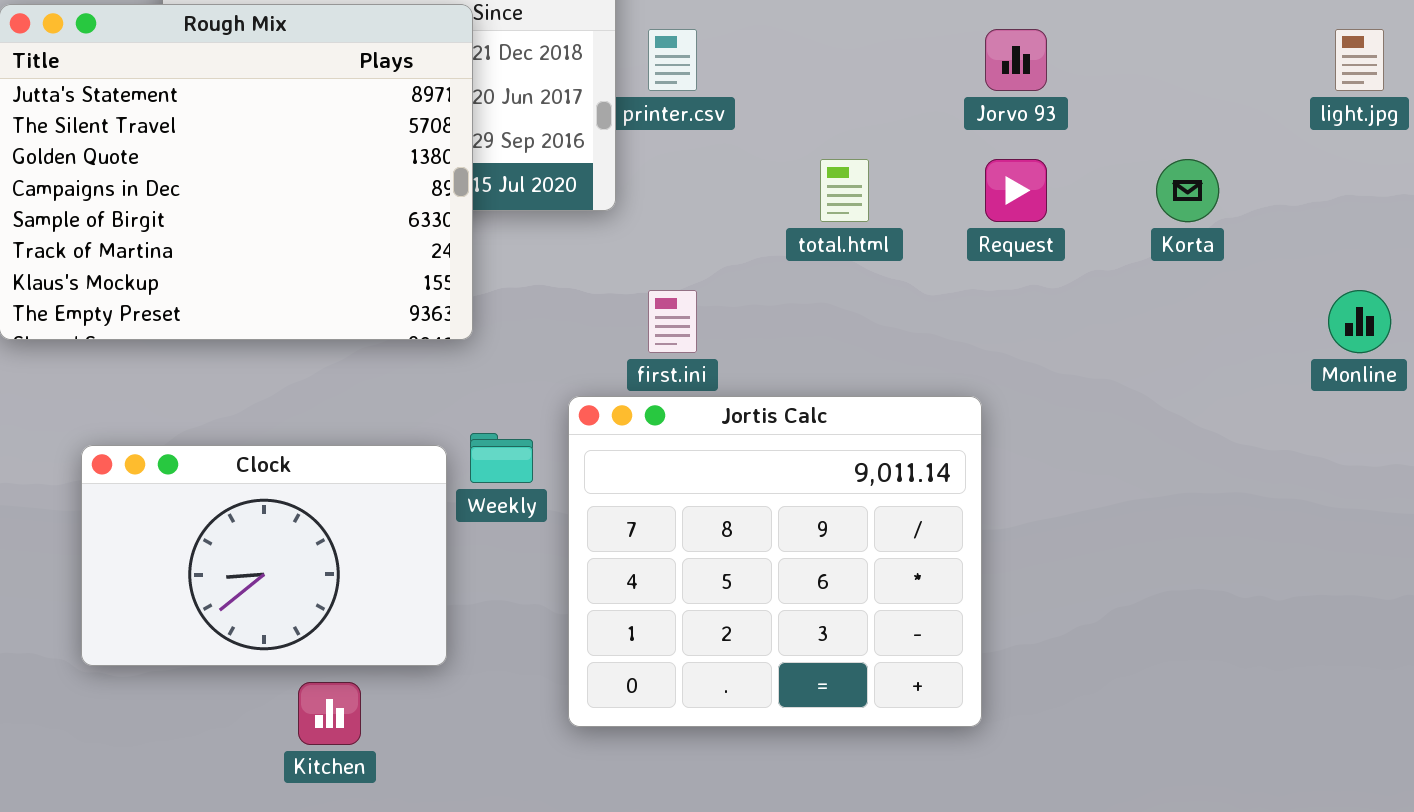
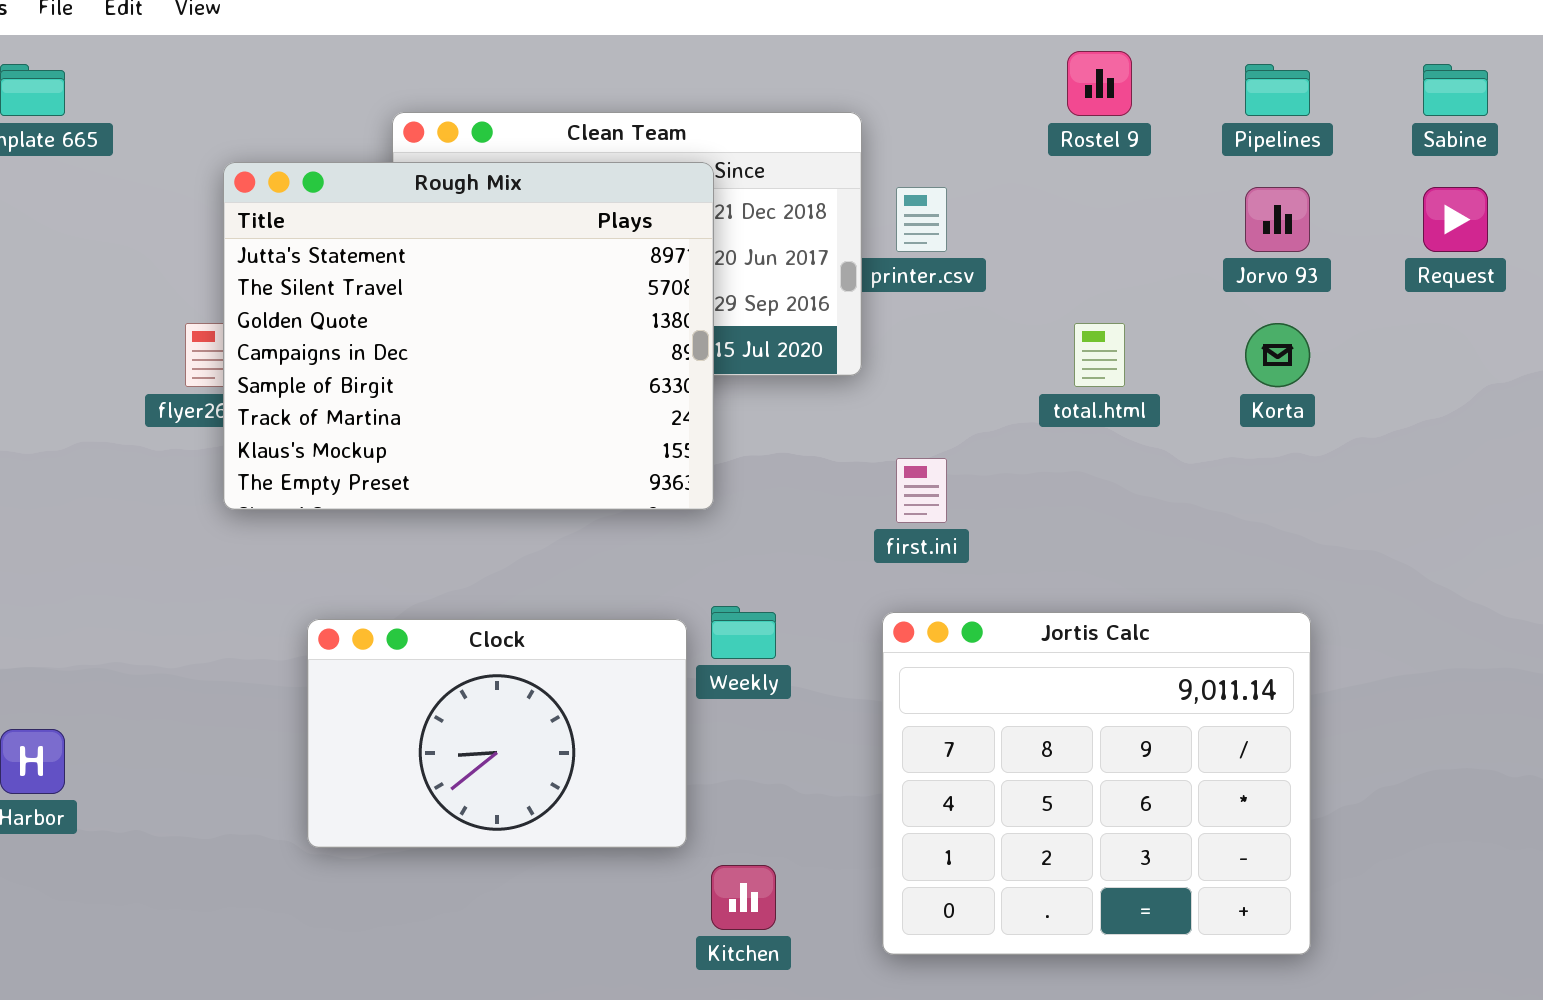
Request: [985,159,1047,222] -> [1423,187,1488,252], moved
Korta: [1156,159,1219,222] -> [1245,323,1310,387], moved
Jortis Calc: [568,396,982,727] -> [882,612,1311,955], moved
Kitchen: [298,682,361,745] -> [711,865,776,930], moved

